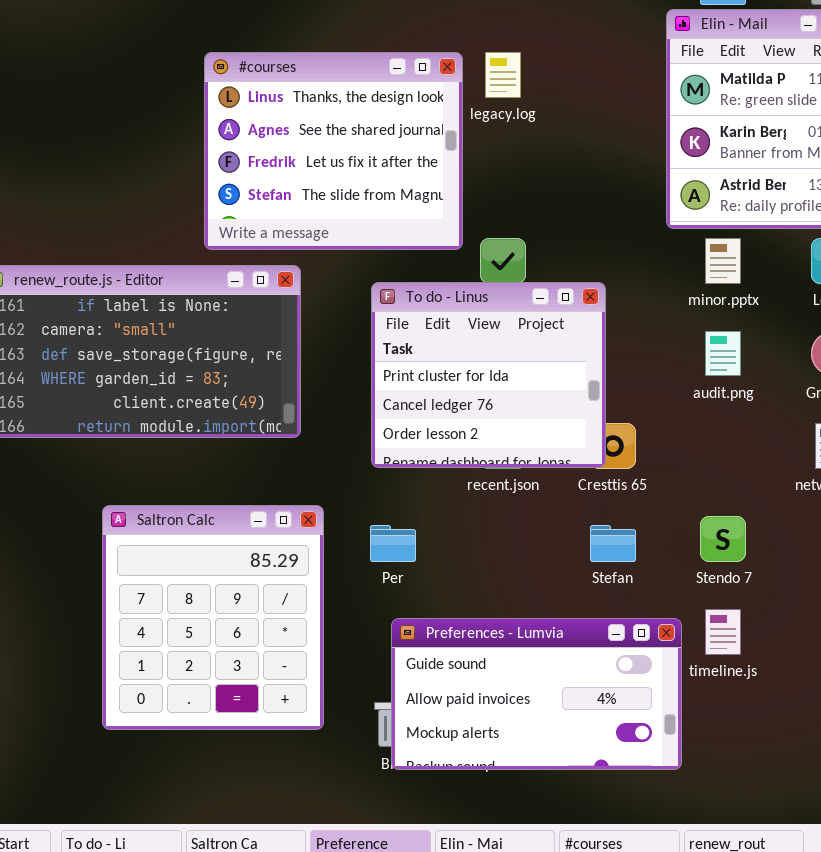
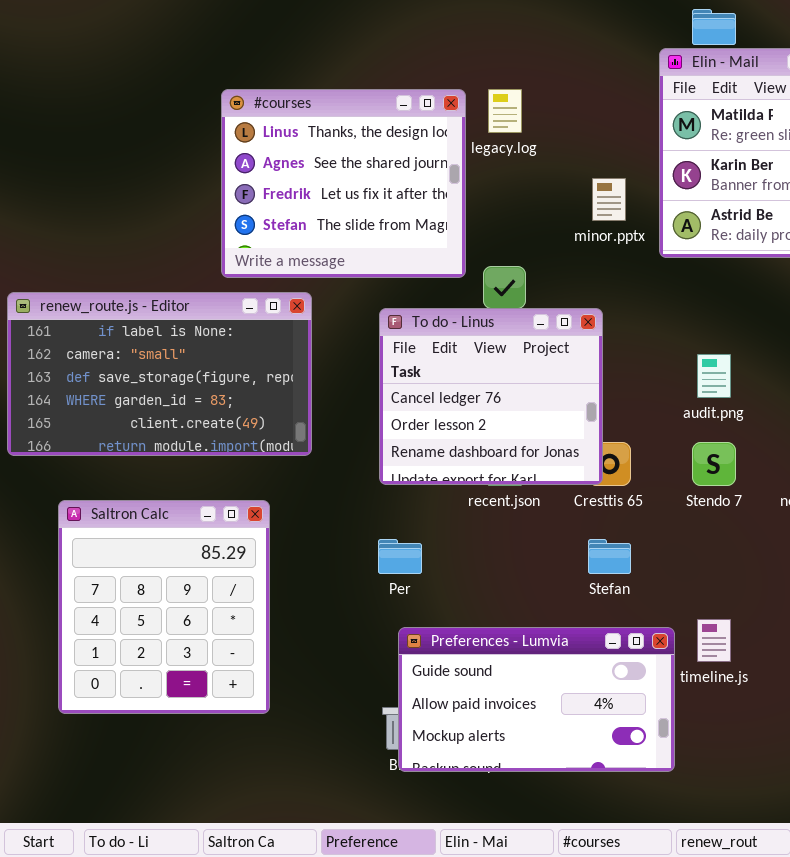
minor.pptx: [705,238,741,284] -> [592,178,626,221], moved
To do - Linus: [371,282,606,468] -> [379,308,603,485], scrolled down 1 row
Saltron Calc: [102,505,324,730] -> [58,500,270,714], moved
Stendo 7: [700,516,746,562] -> [692,442,736,486], moved

